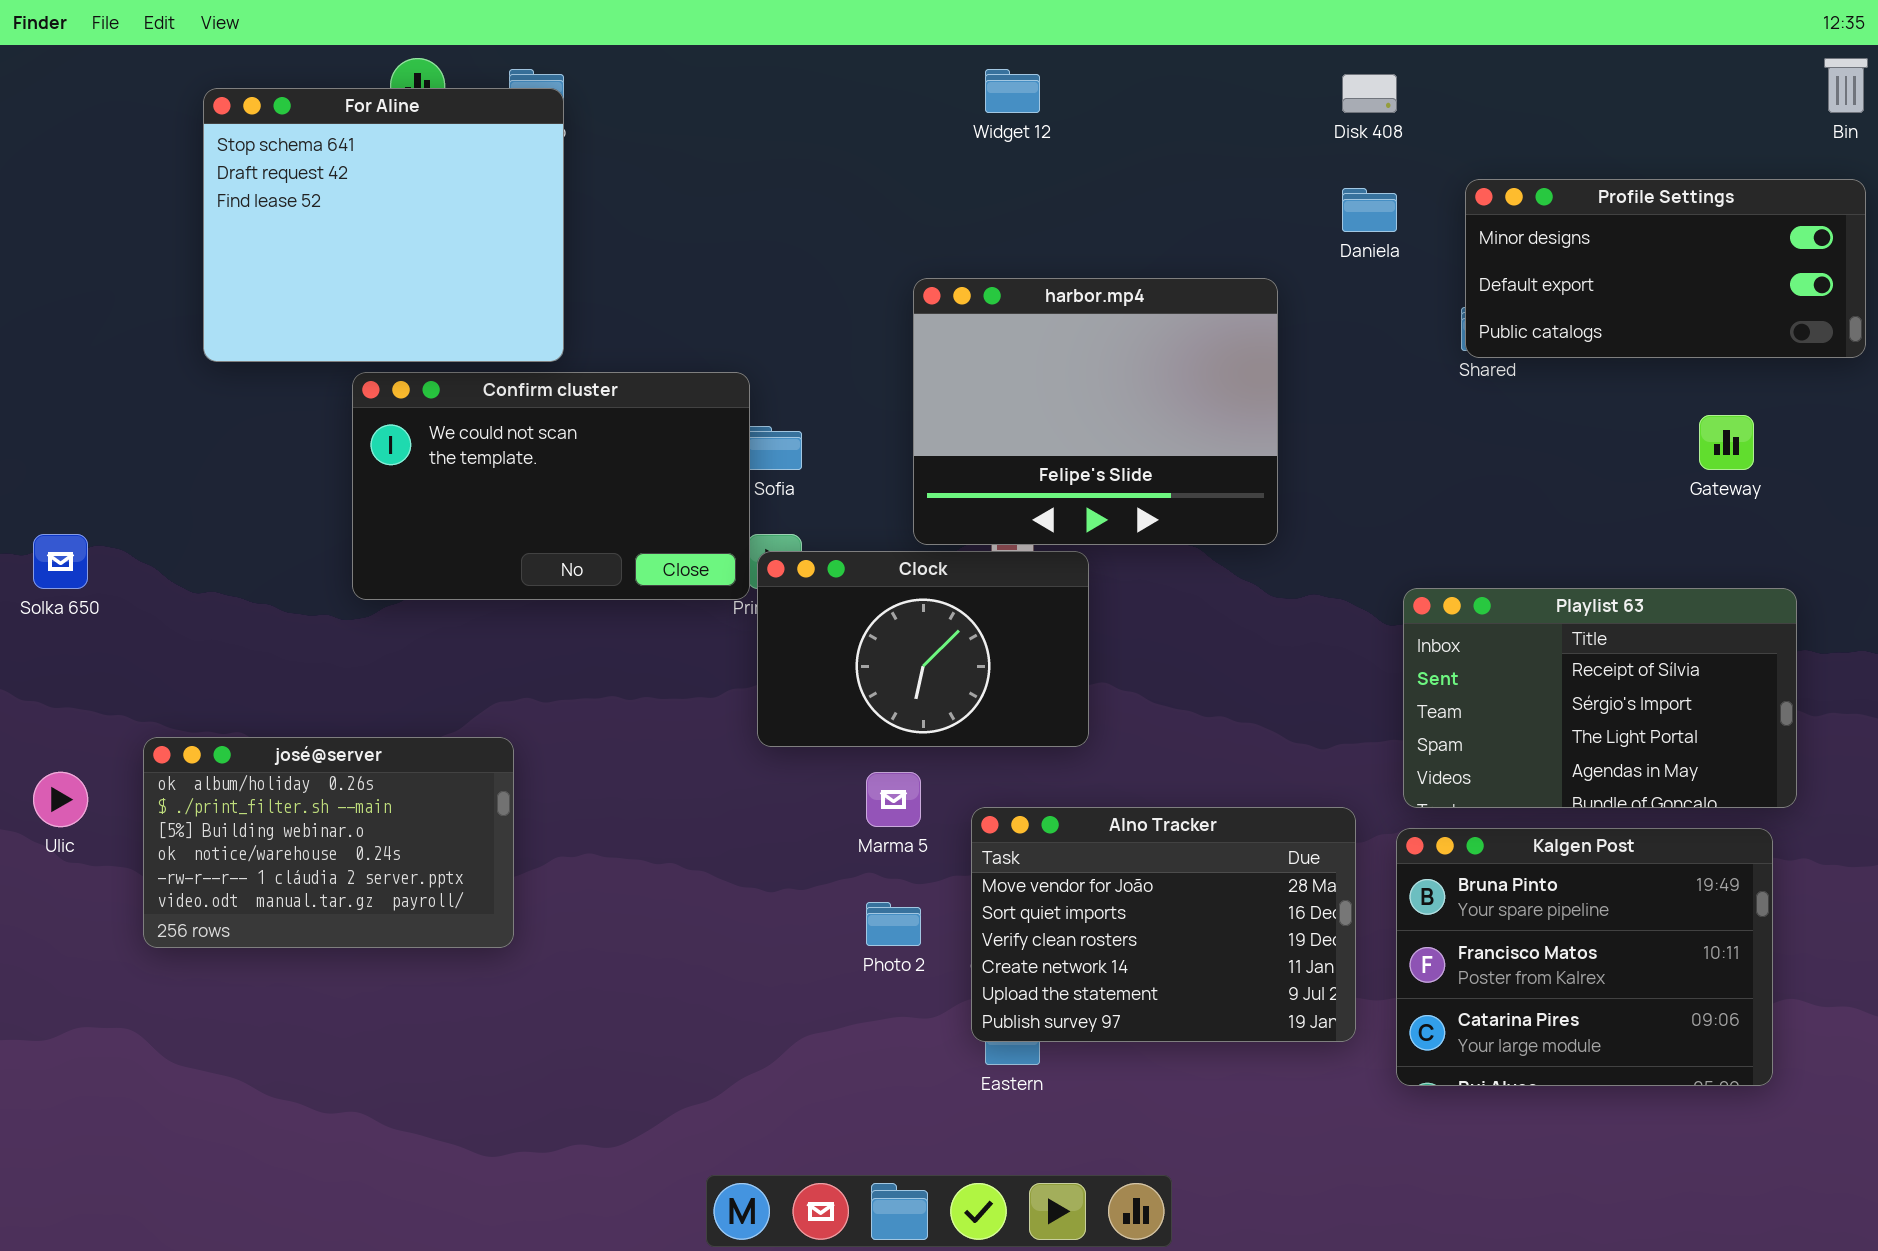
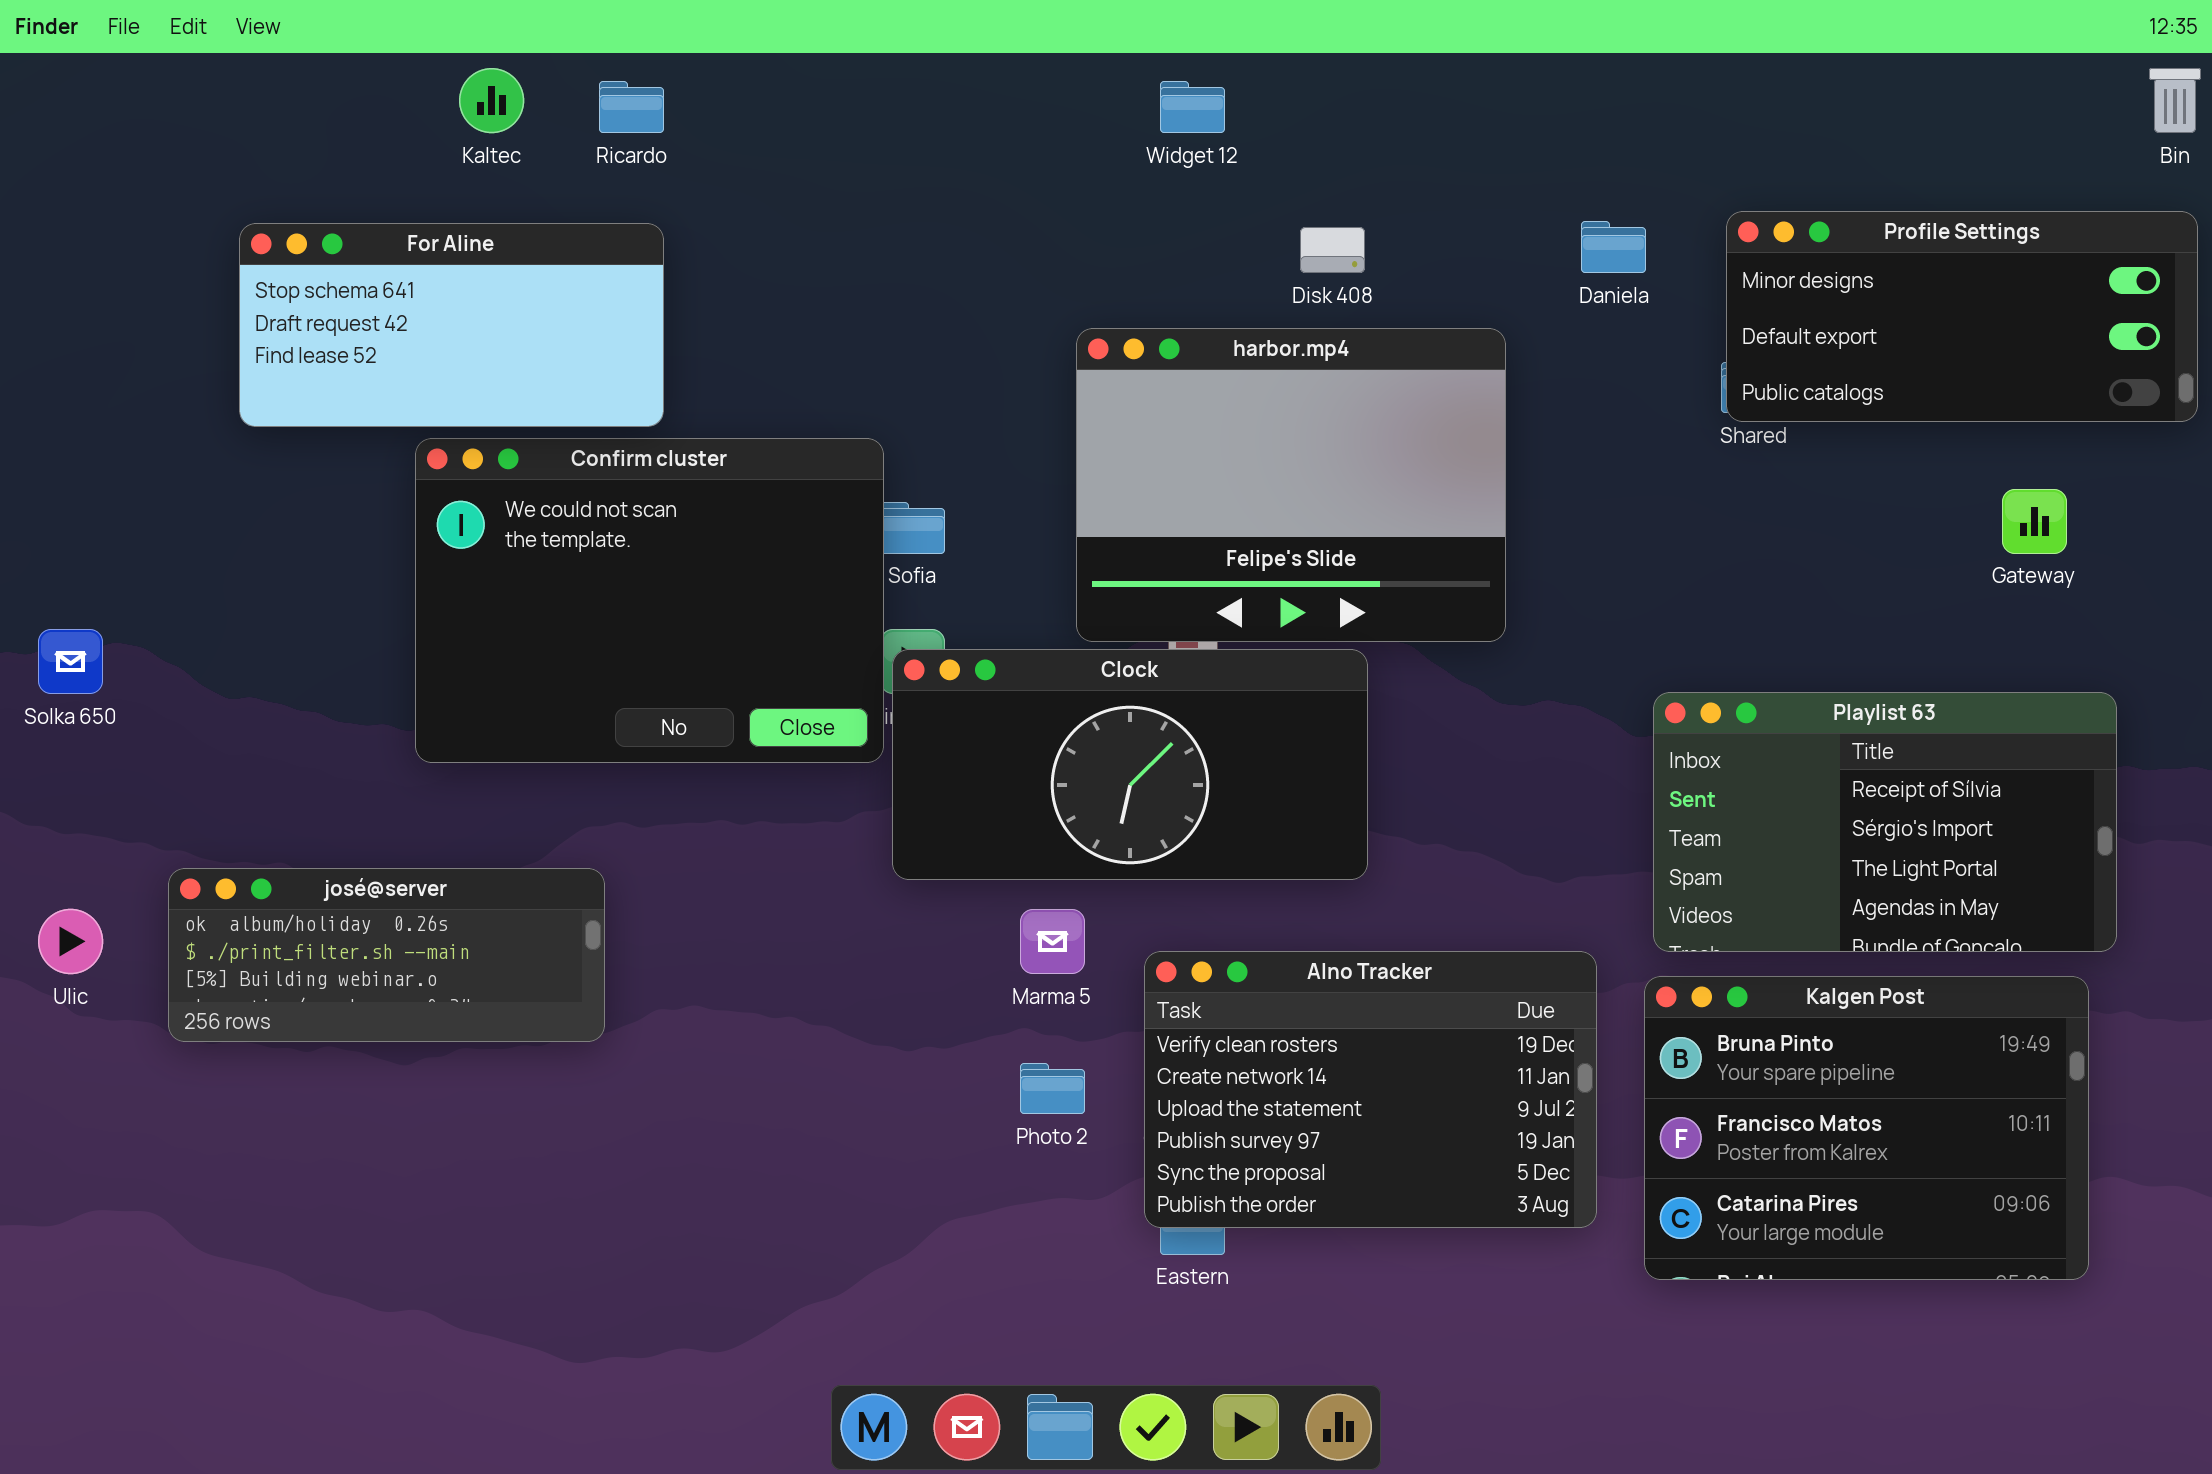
Disk 408: [1342,74,1397,113] -> [1300,227,1365,273], moved
For Aline: [203,88,564,362] -> [239,223,664,427], resized
Confirm cluster: [352,372,750,600] -> [415,438,884,763], resized
Clock: [757,551,1089,747] -> [892,649,1368,880], resized
josé@server: [143,737,514,948] -> [168,868,605,1042], resized
Alno Tracker: [971,807,1356,1042] -> [1144,951,1597,1228], scrolled down 2 rows

